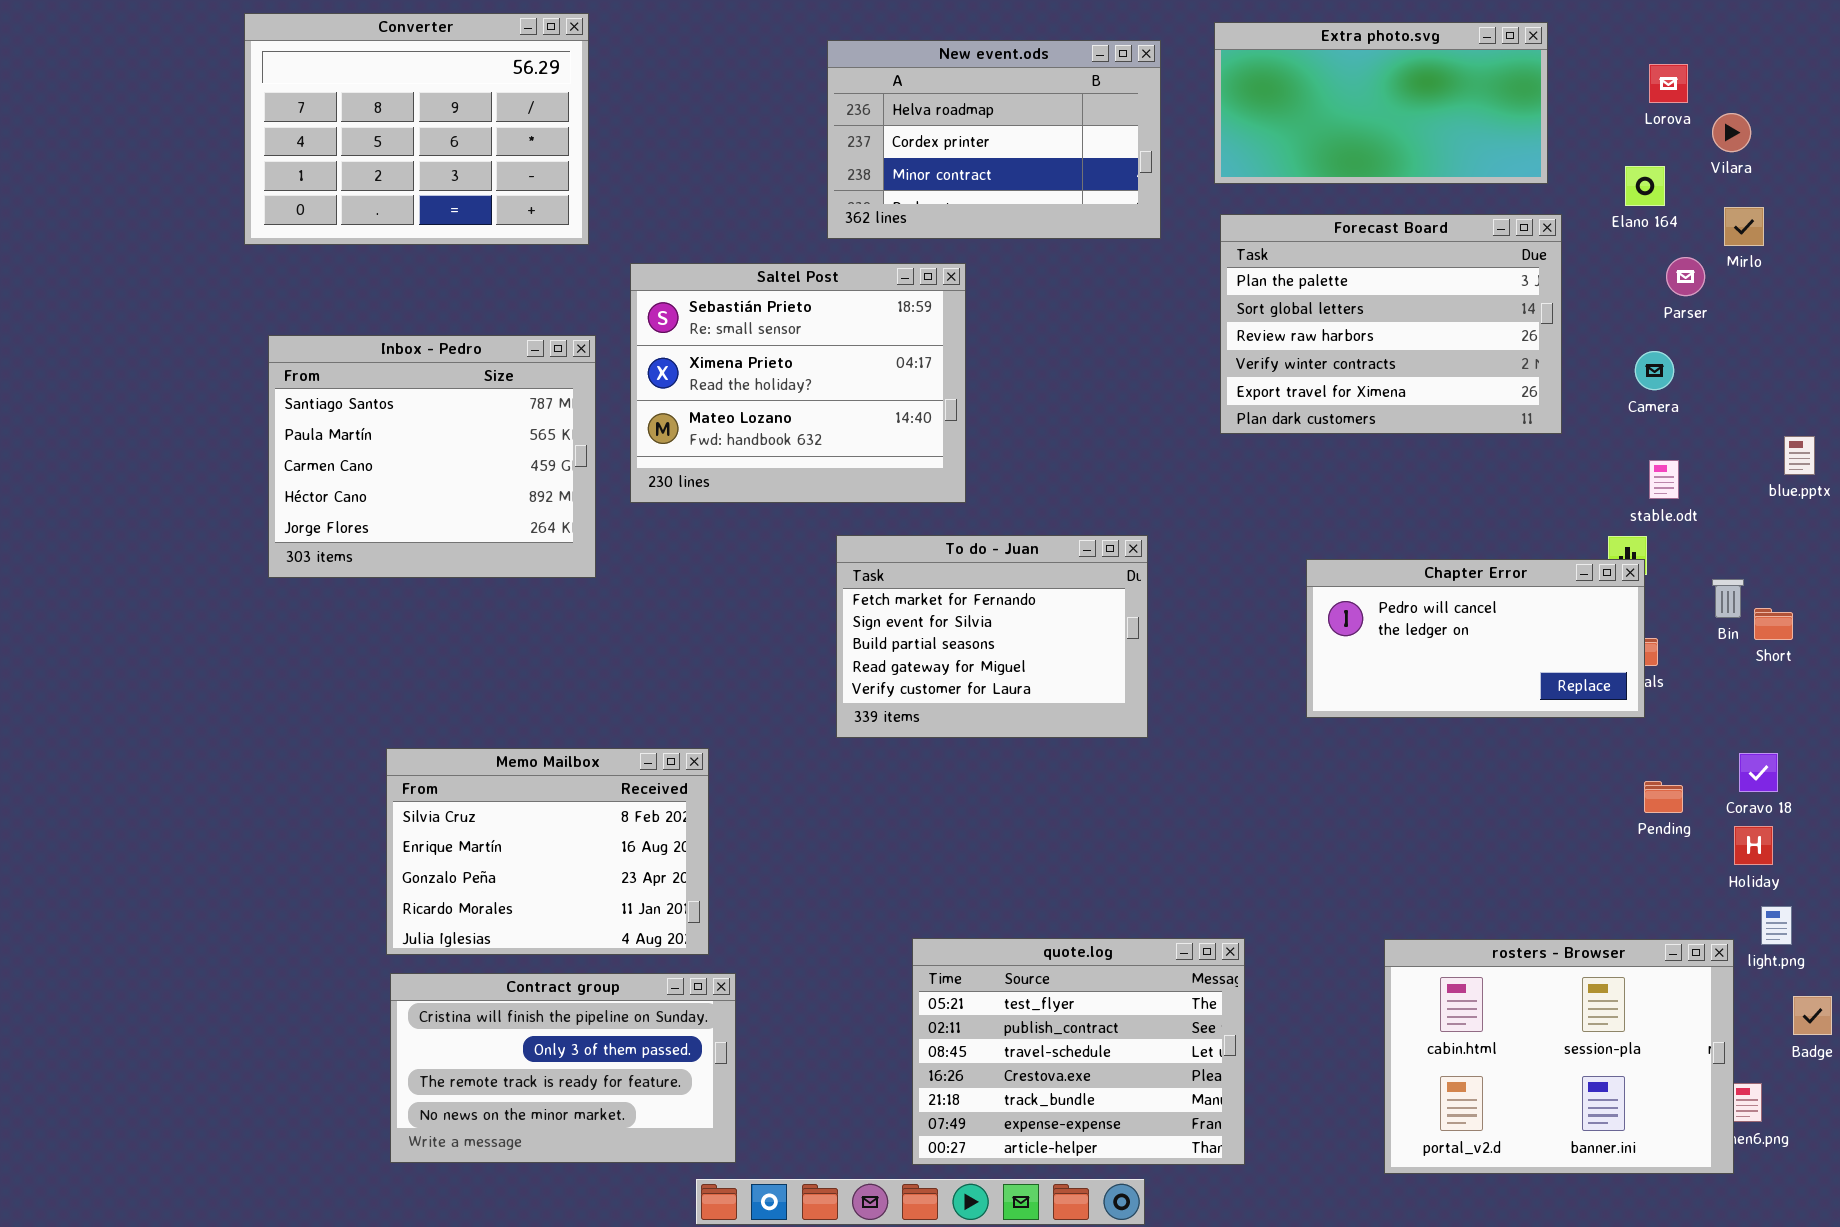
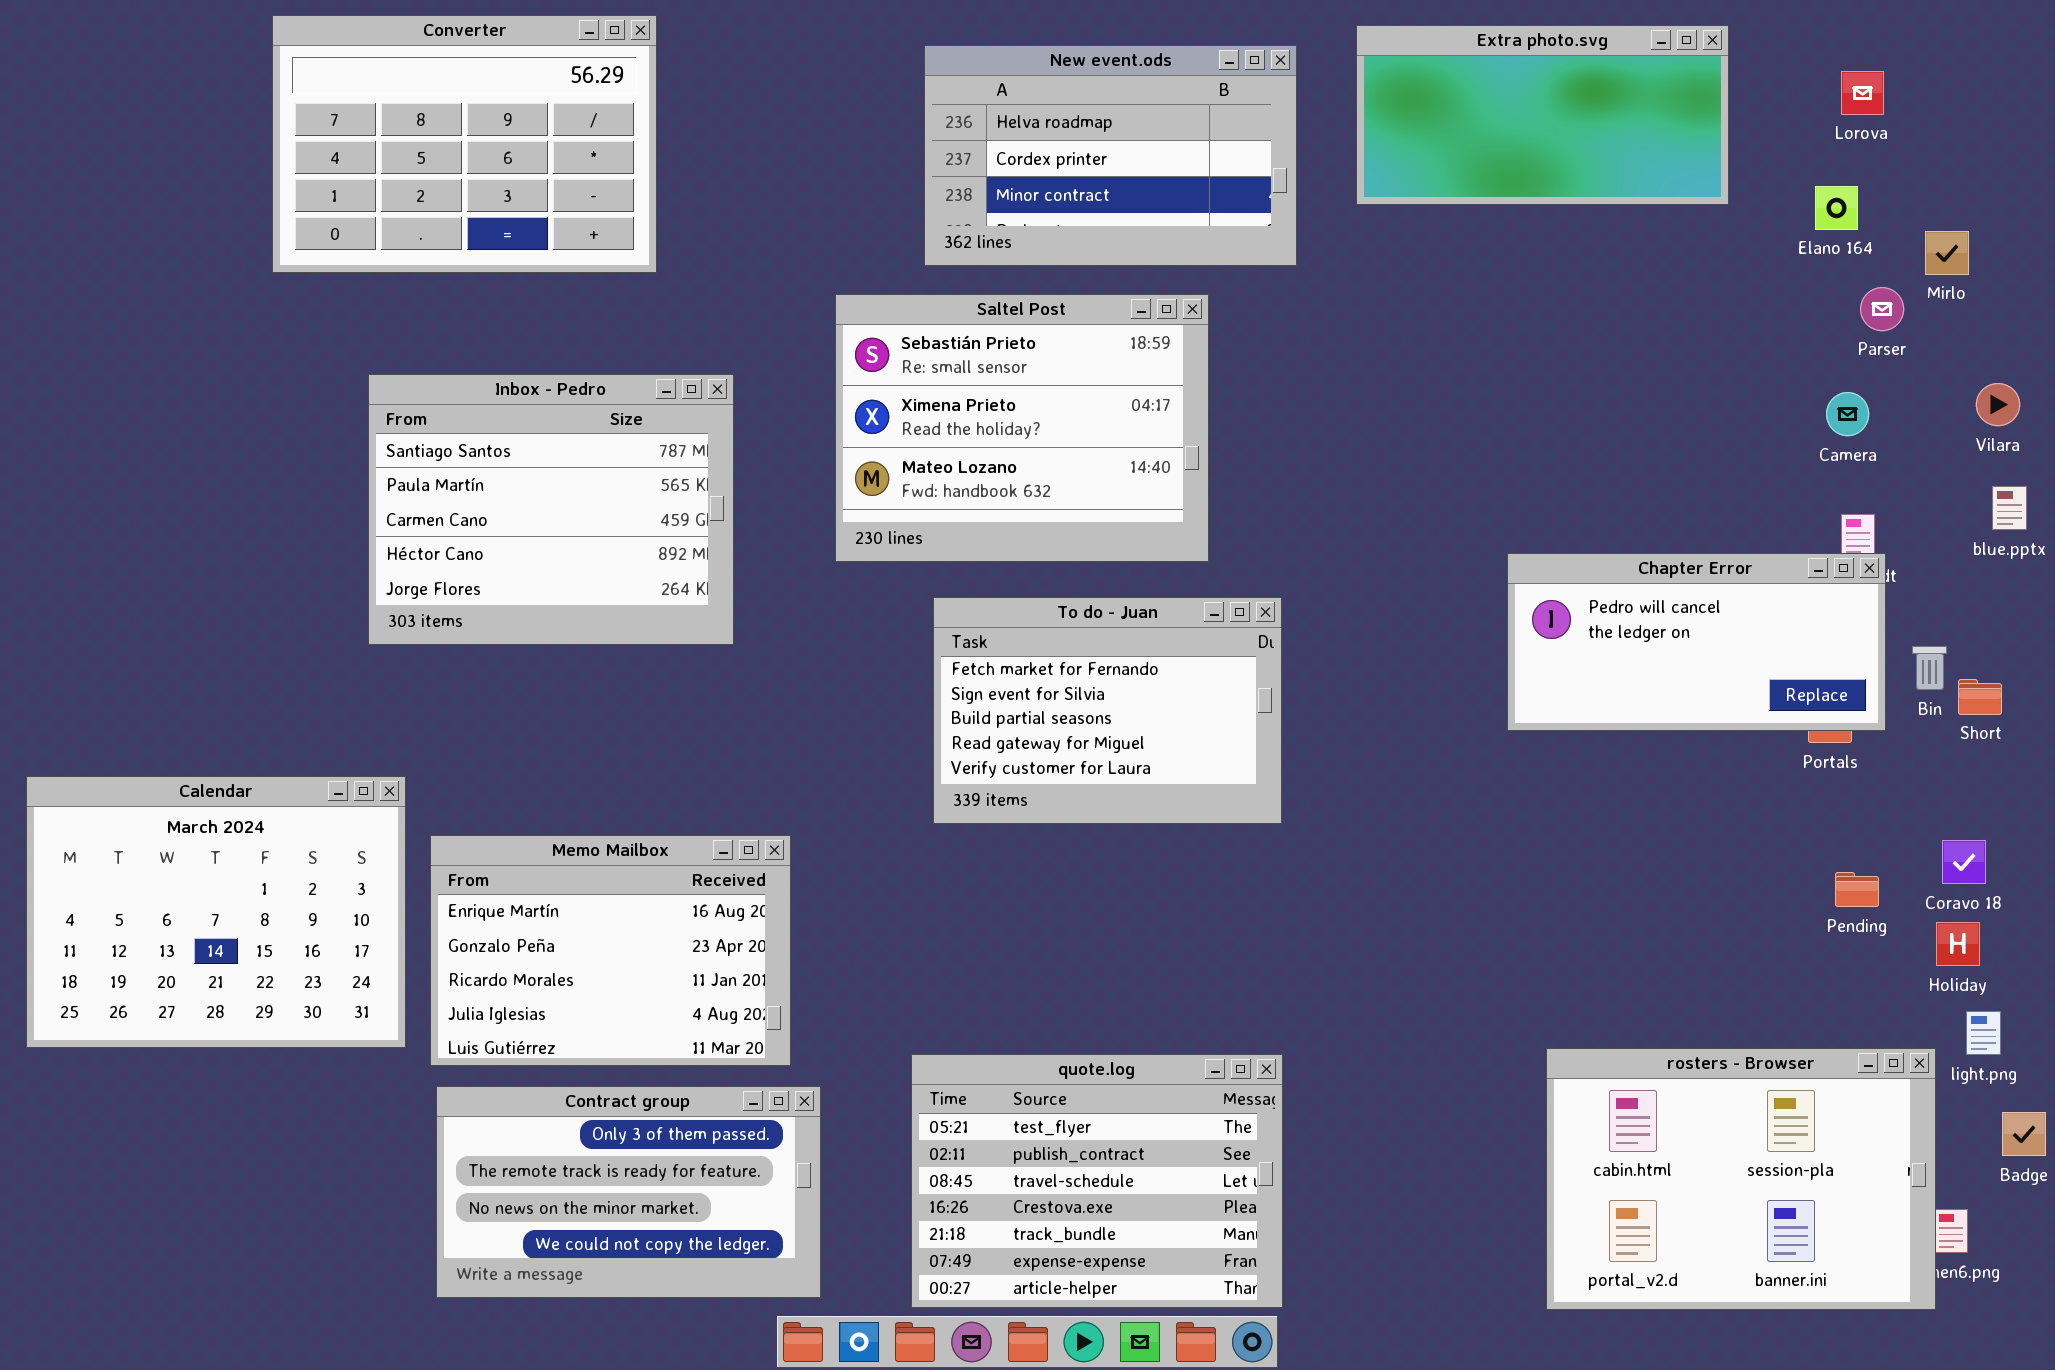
Vilara: [1712,113,1751,152] -> [1976,383,2020,426], moved
Forecast Board: [1220,214,1562,434] -> none, closed
Saltel Post: [630,263,966,503] -> [835,294,1209,562], moved
Inbox - Pedro: [268,335,596,578] -> [368,374,734,645], moved
Chapter Error: [1306,559,1645,718] -> [1507,553,1886,731], moved
Calendar: none -> [26,776,406,1048], opened
Memo Mailbox: [386,748,709,955] -> [430,835,791,1066], scrolled down 1 row
quote.log: [912,938,1245,1165] -> [911,1054,1283,1308], moved
Contract group: [390,973,736,1163] -> [436,1086,821,1298], scrolled down 1 row

